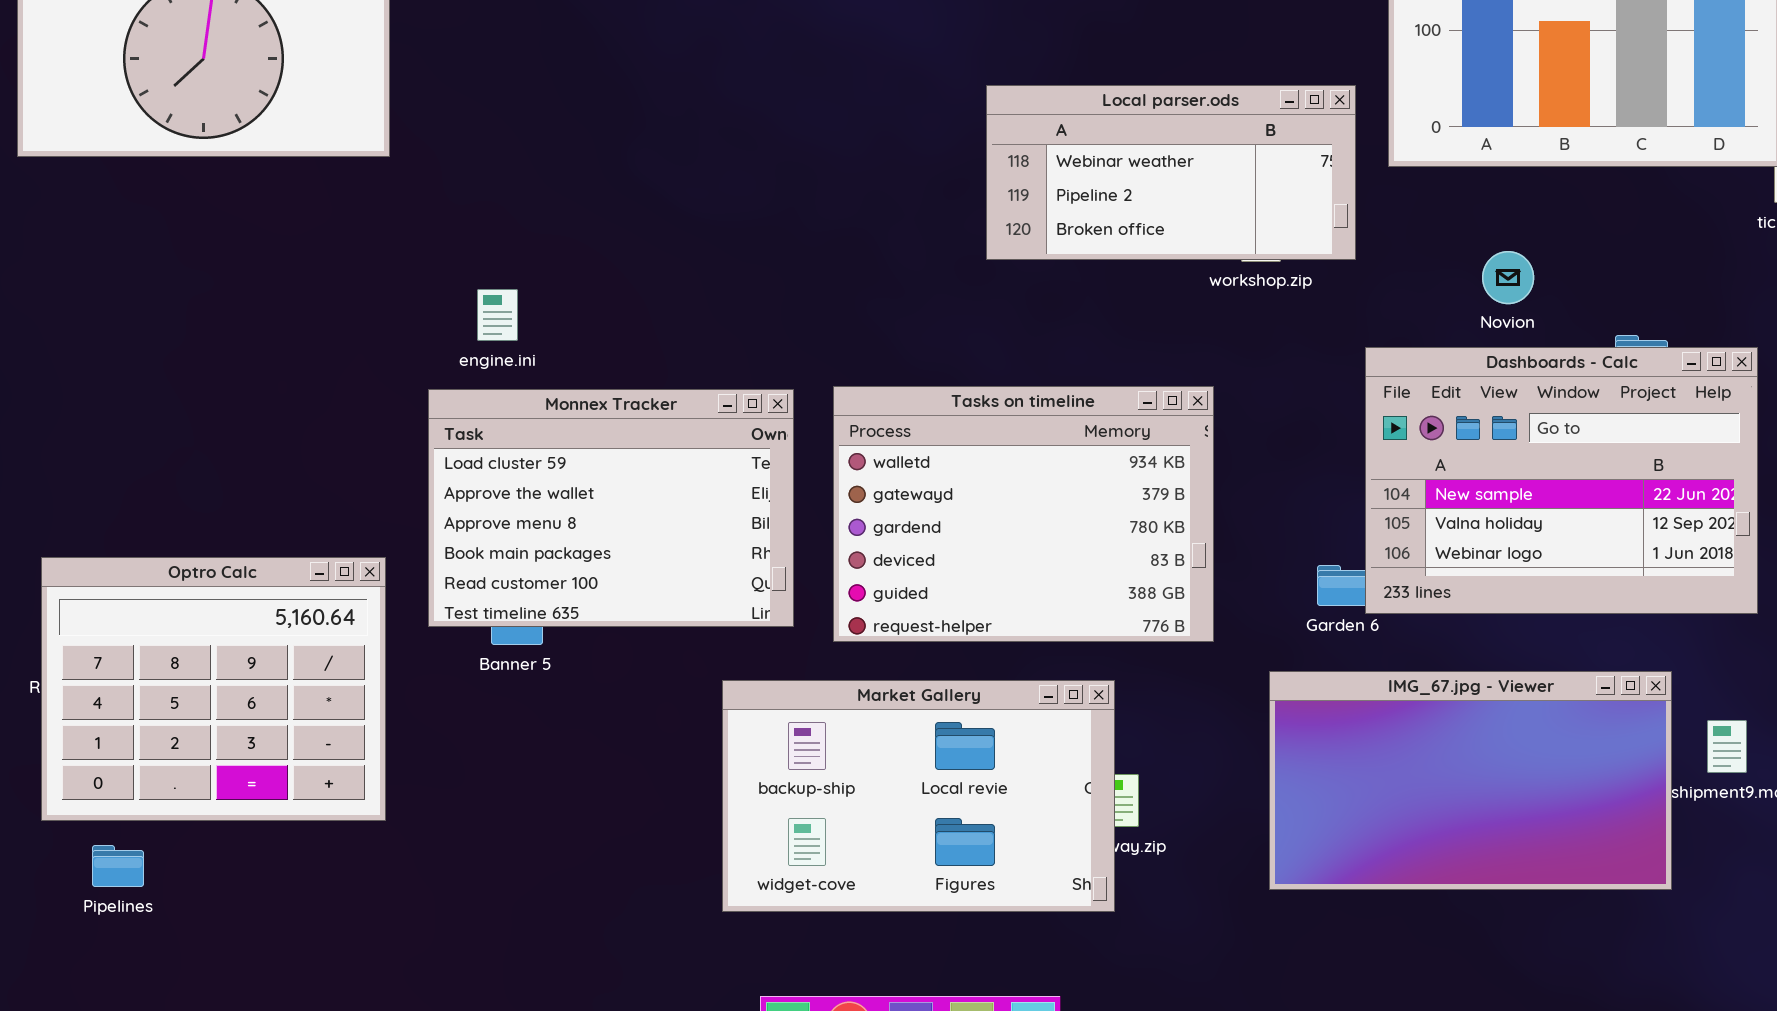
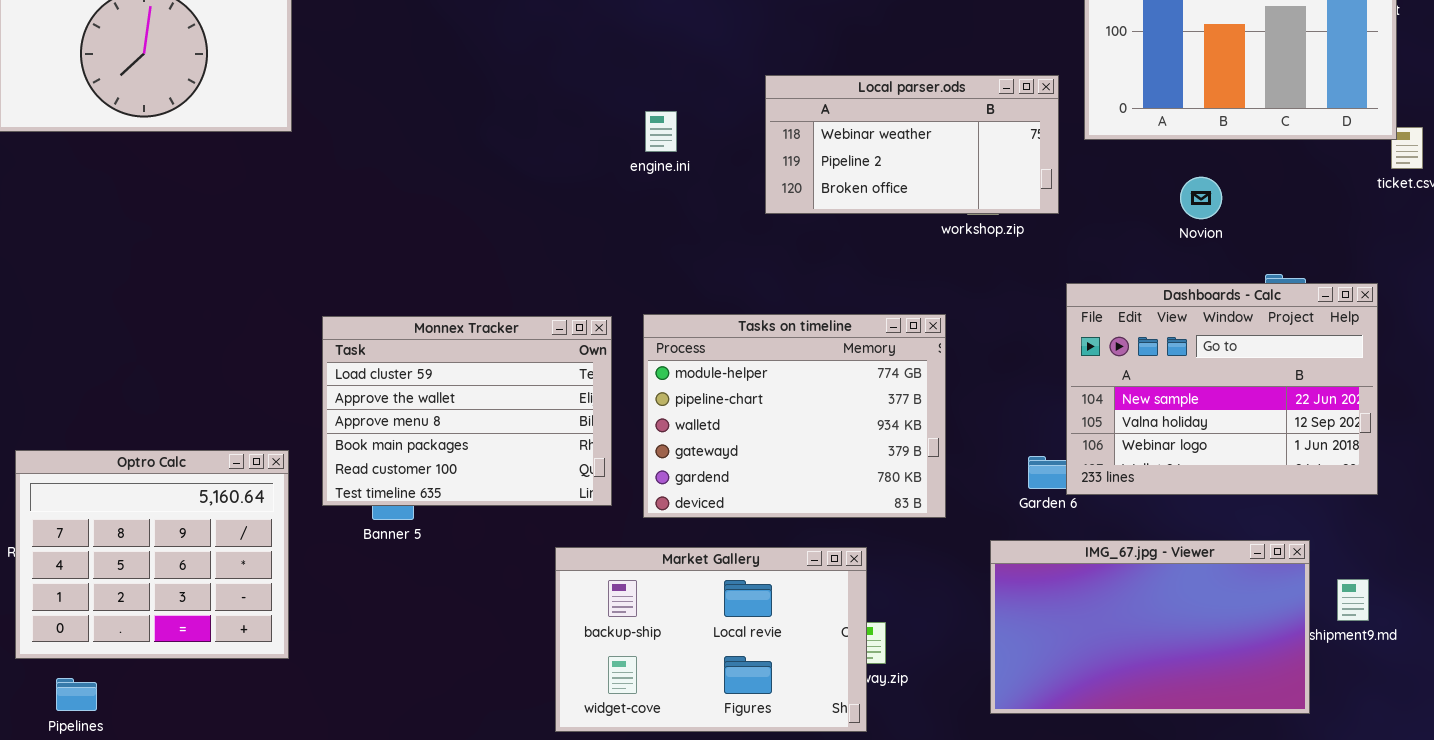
Novion: [1482,251,1534,304] -> [1180,177,1222,219], moved
engine.ini: [477,289,518,341] -> [645,111,677,152], moved
Tasks on timeline: [833,386,1214,642] -> [643,314,946,518], scrolled up 2 rows

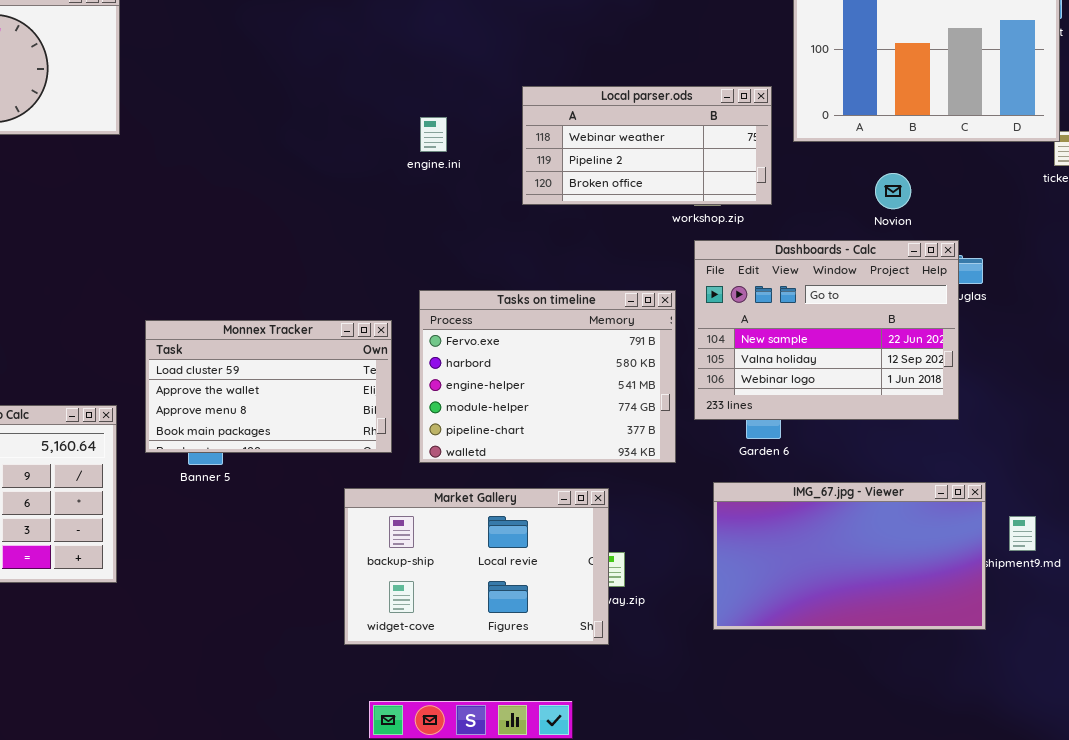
Dashboards - Calc: [1066,283,1378,495] -> [694,240,959,420], moved
Tasks on timeline: [643,314,946,518] -> [419,290,676,463], scrolled up 3 rows
Monnex Tracker: [322,316,612,506] -> [145,320,392,453], resized

